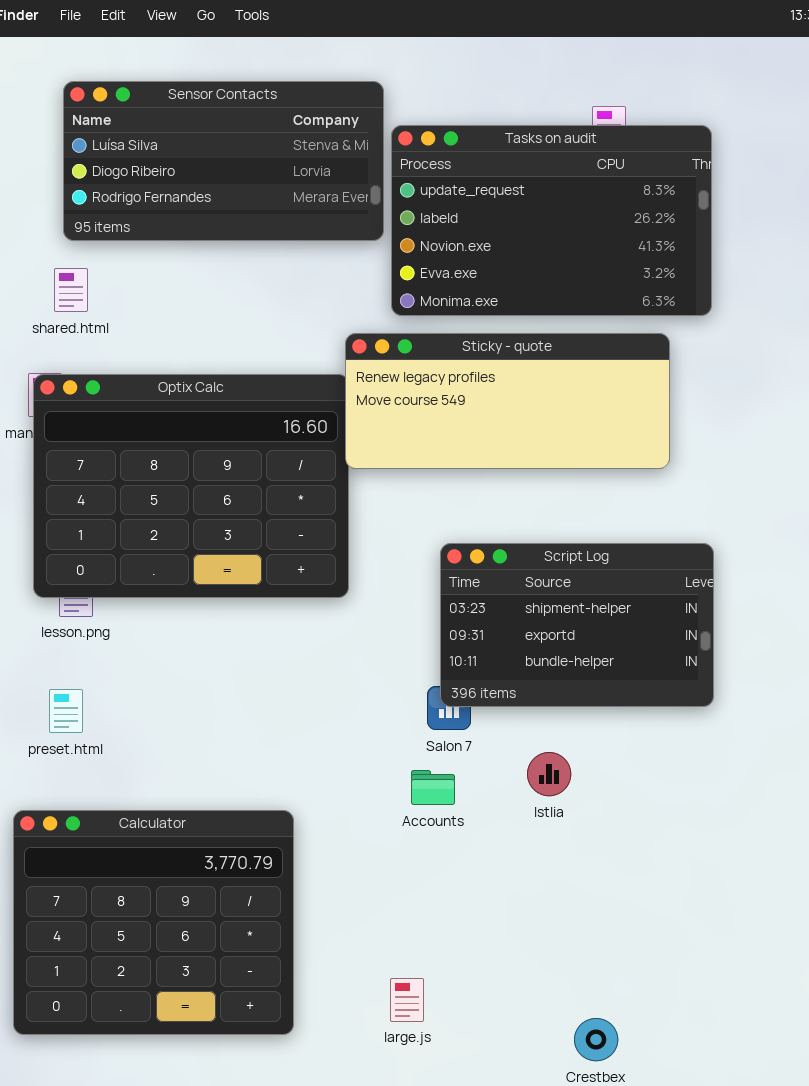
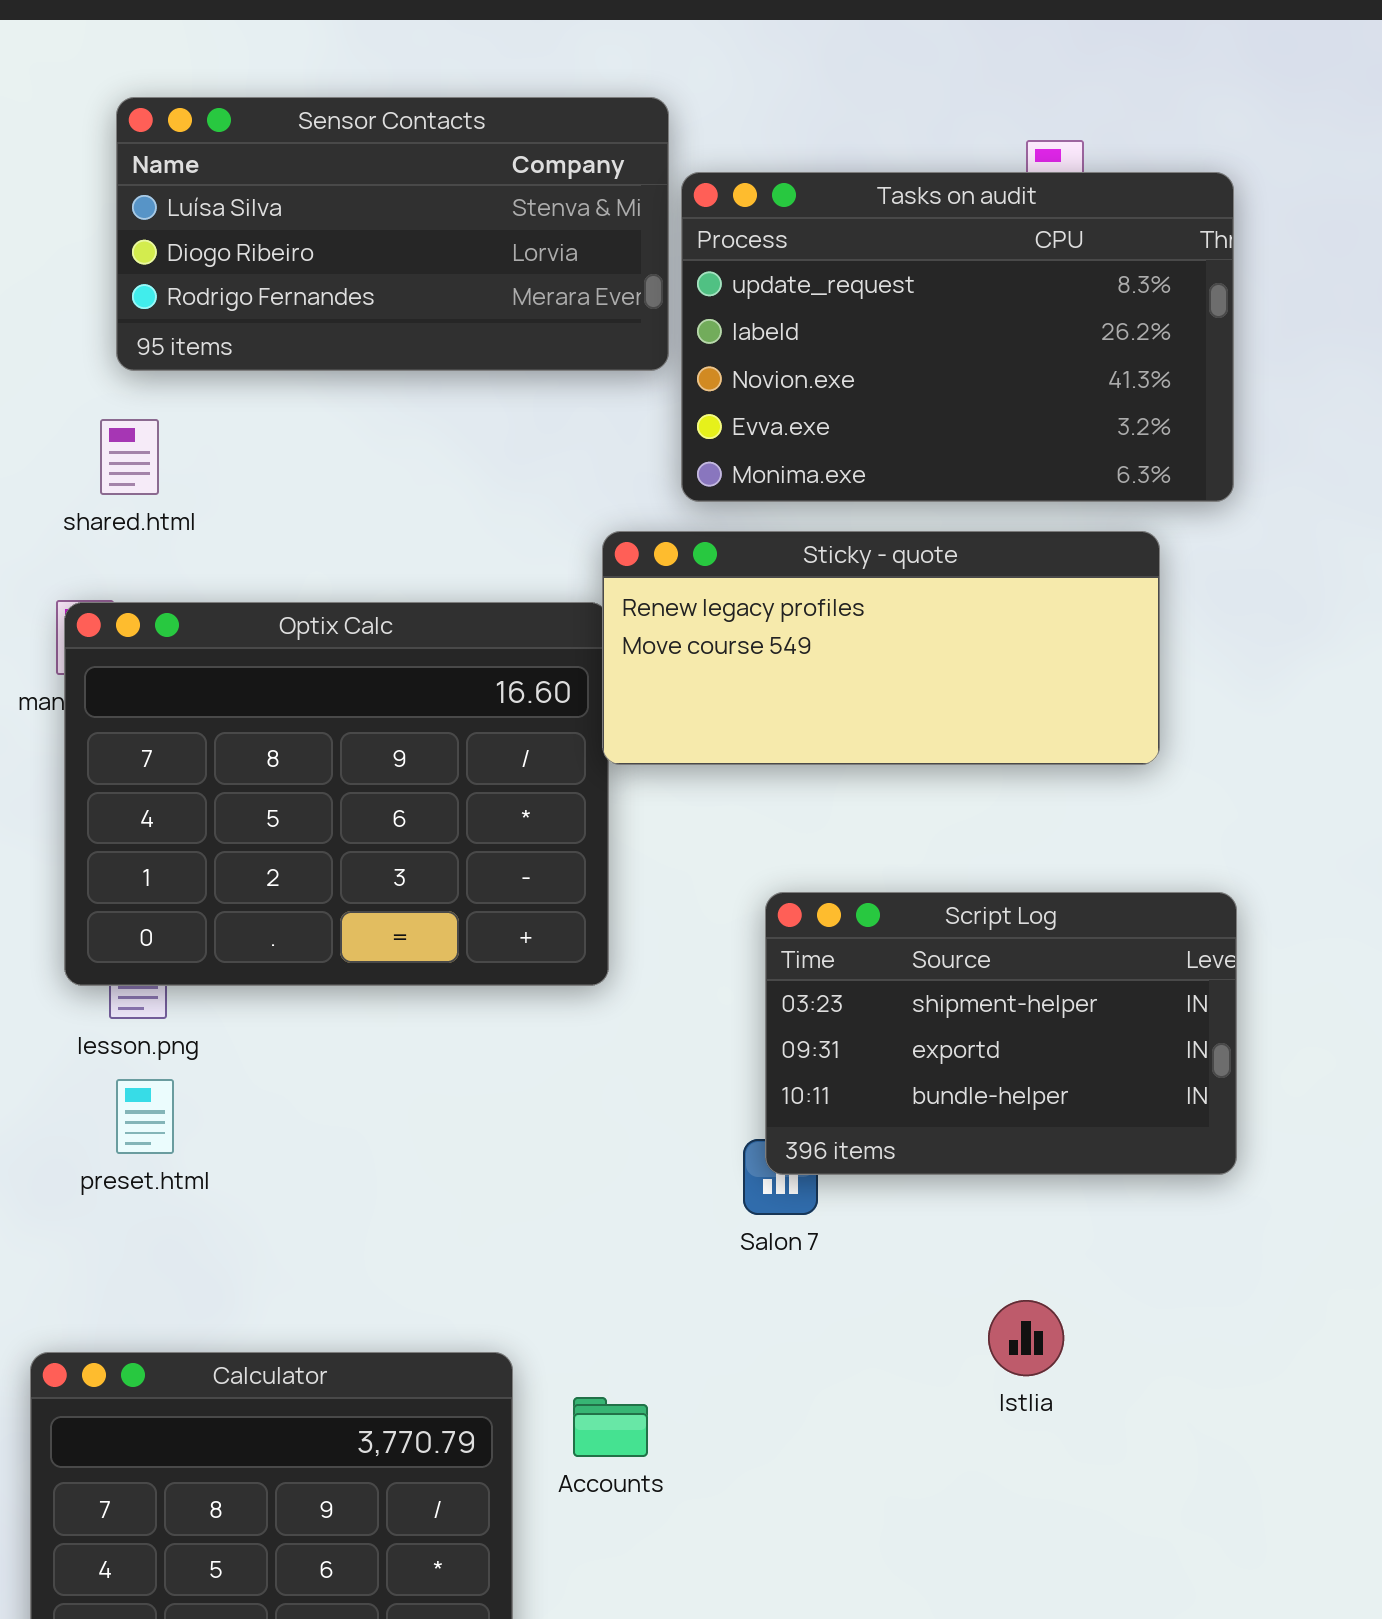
preset.html: [49,689,83,733] -> [116,1079,174,1154], moved
Istlia: [527,752,571,796] -> [988,1300,1064,1376], moved
Accounts: [411,770,455,805] -> [573,1397,648,1457], moved

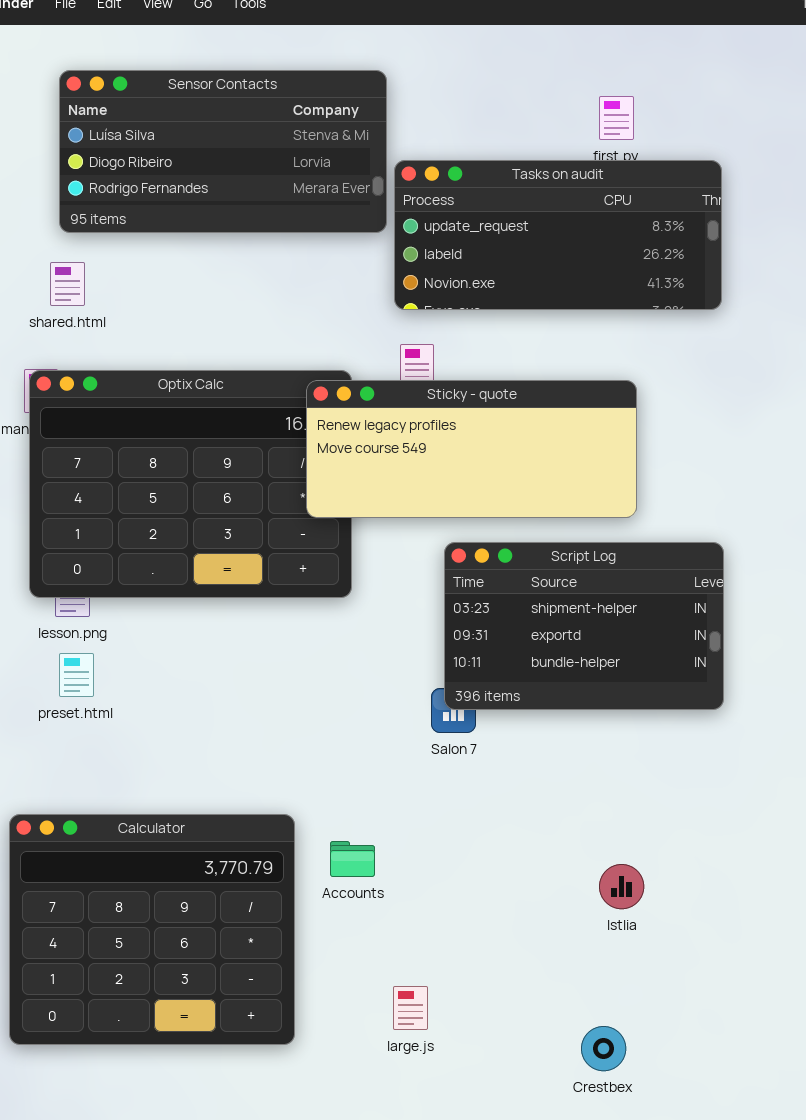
Tasks on audit: [681,172,1234,502] -> [394,160,722,310], resized
Sticky - quote: [602,531,1160,765] -> [306,380,637,518], moved
Istlia: [988,1300,1064,1376] -> [599,864,644,909], moved

